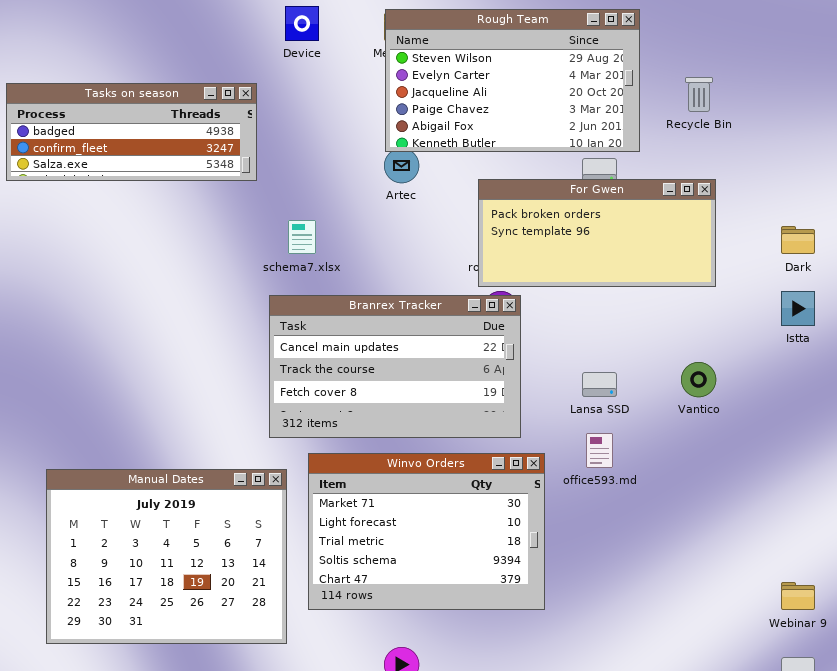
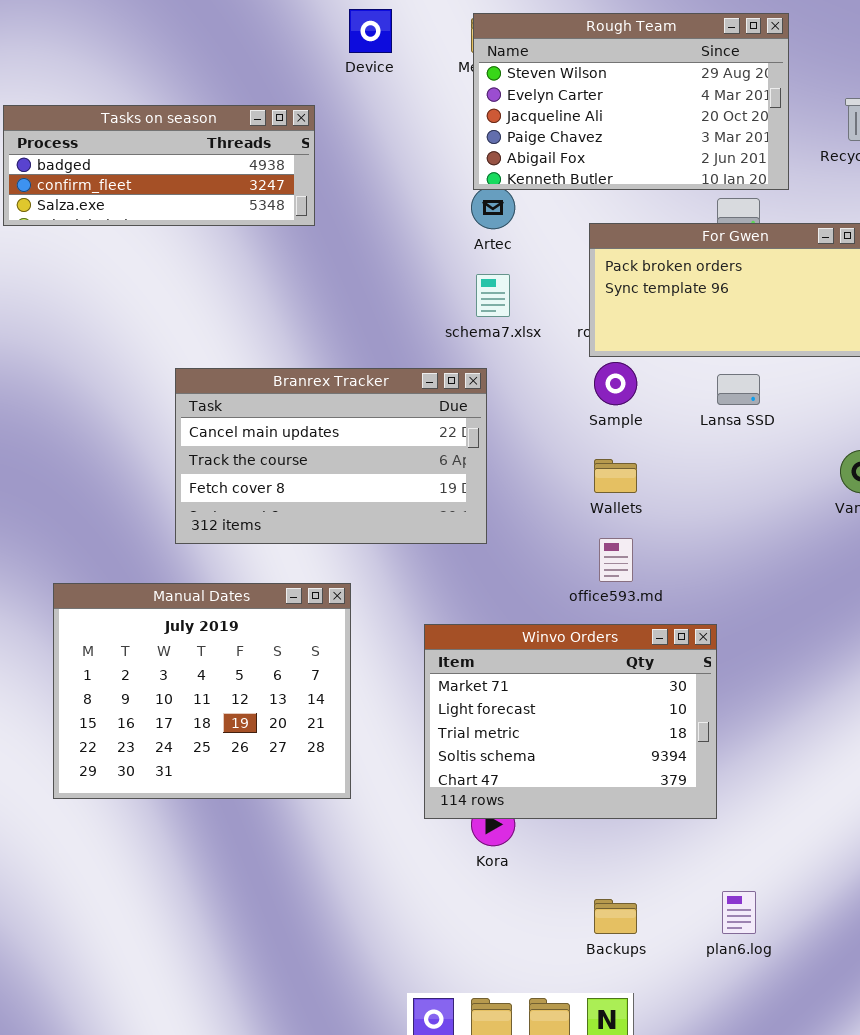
schema7.xlsx: [288,220,316,254] -> [476,274,510,317], moved
Branrex Tracker: [269,295,521,438] -> [175,368,487,544], moved
Lansa SSD: [582,372,617,397] -> [717,374,760,405], moved
office593.md: [586,433,613,468] -> [599,538,633,582], moved
Winvo Orders: [308,453,545,610] -> [424,624,717,819], moved

